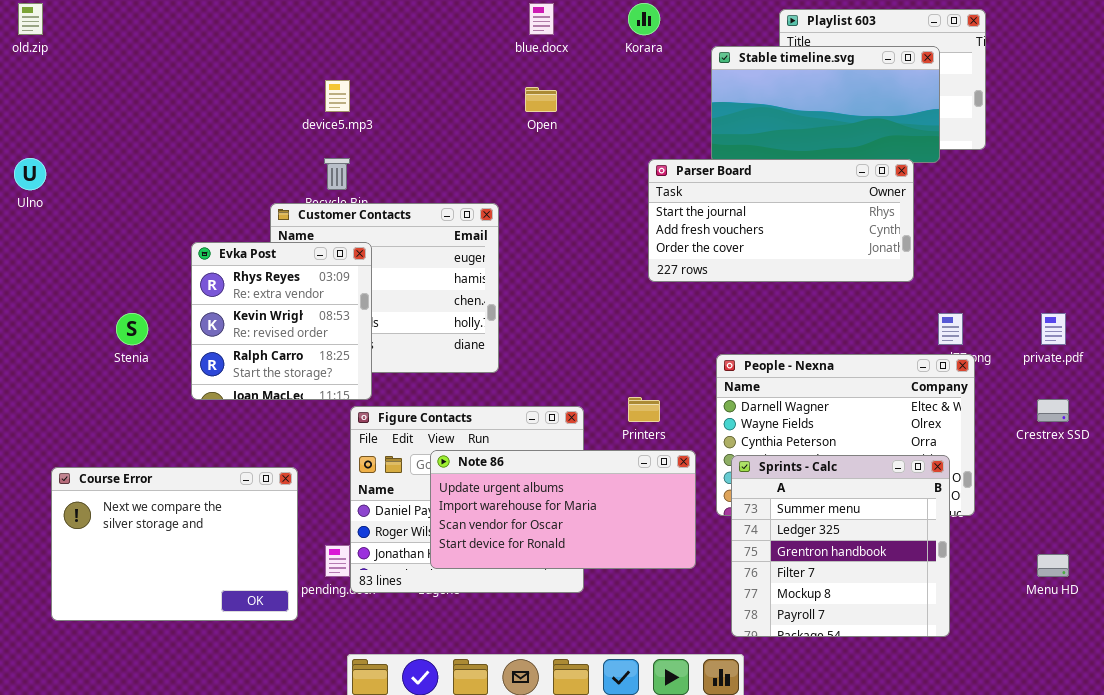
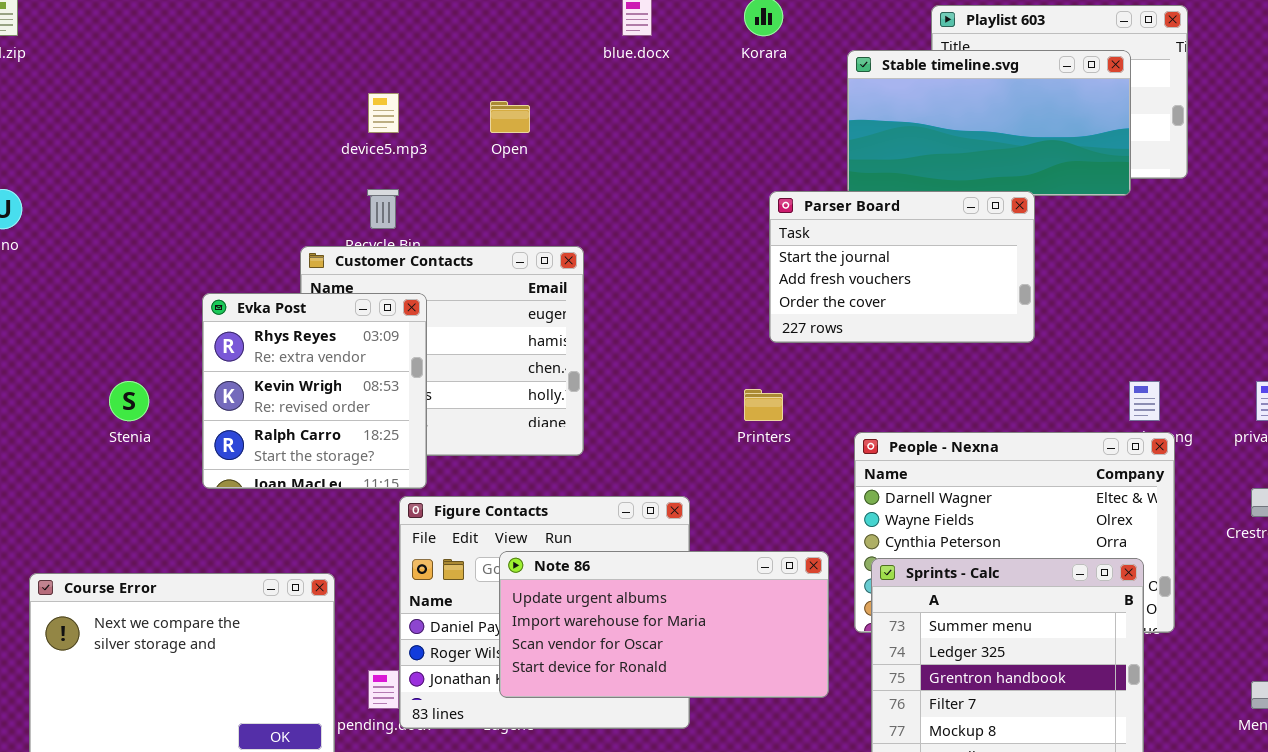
Open: [525,87,557,112] -> [490,101,530,133], moved
Parser Board: [648,159,914,282] -> [769,191,1035,343], resized
Printers: [628,397,660,422] -> [744,389,783,421], moved

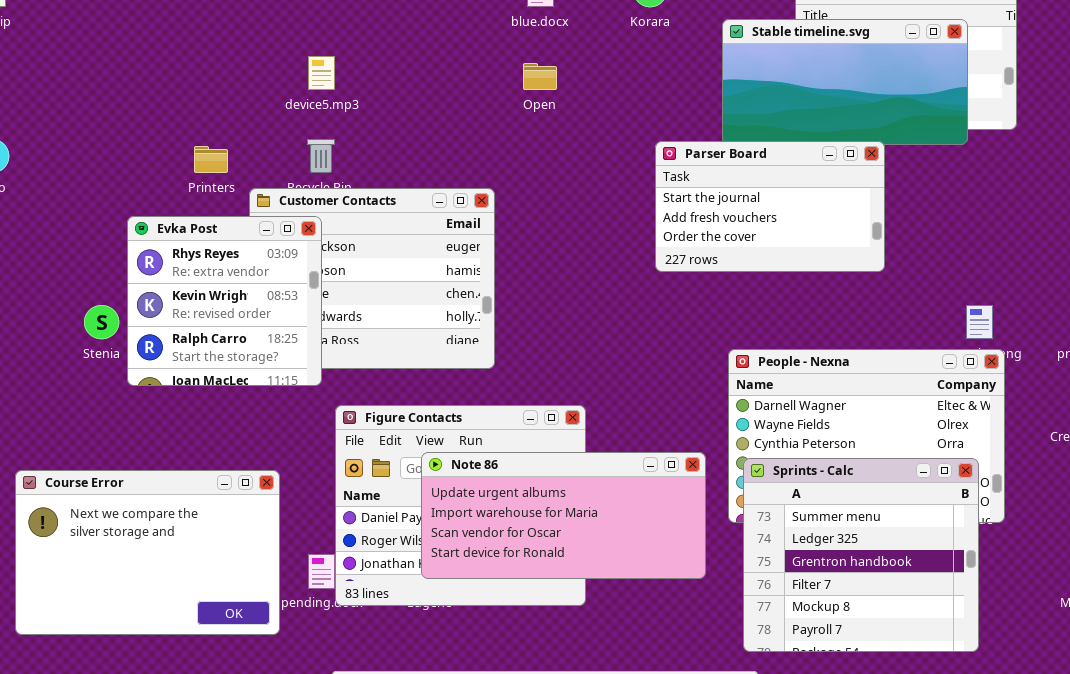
Open: [490,101,530,133] -> [523,63,557,90], moved
Evka Post: [202,293,427,489] -> [127,216,322,386], moved
Printers: [744,389,783,421] -> [194,146,228,173], moved

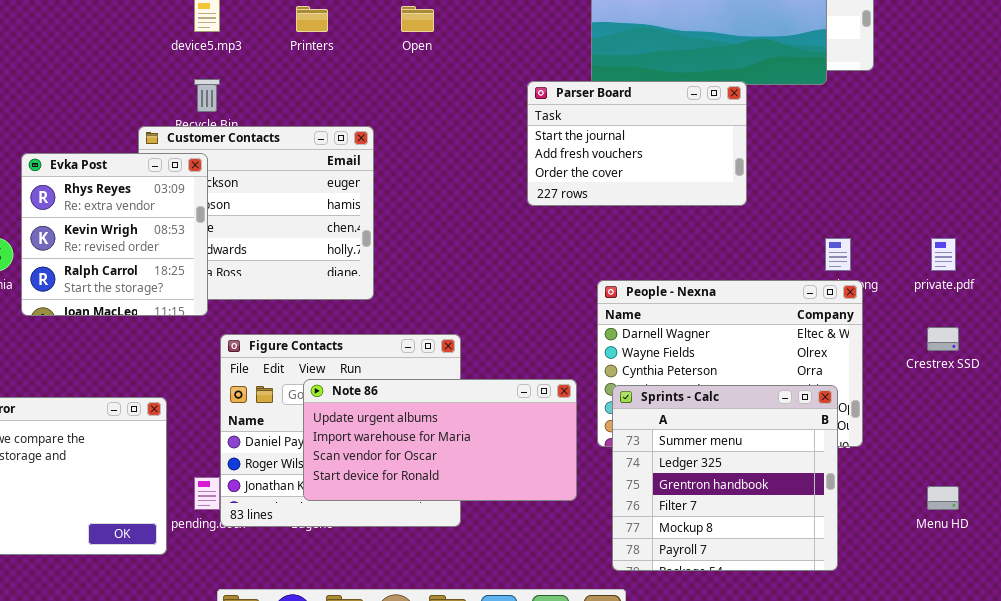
Printers: [194,146,228,173] -> [296,6,328,32], moved

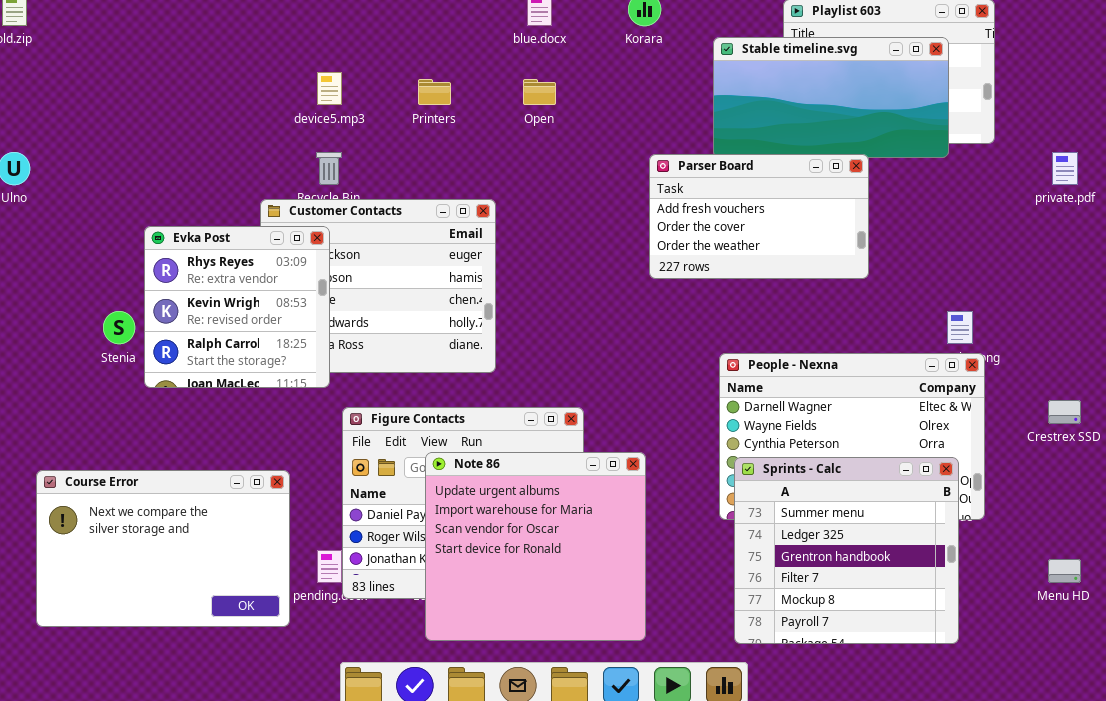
Parser Board: [527,81,747,206] -> [649,154,869,279], scrolled down 1 row
private.pdf: [931,238,956,271] -> [1052,152,1078,185], moved
Note 86: [303,379,577,501] -> [425,452,646,641], resized

